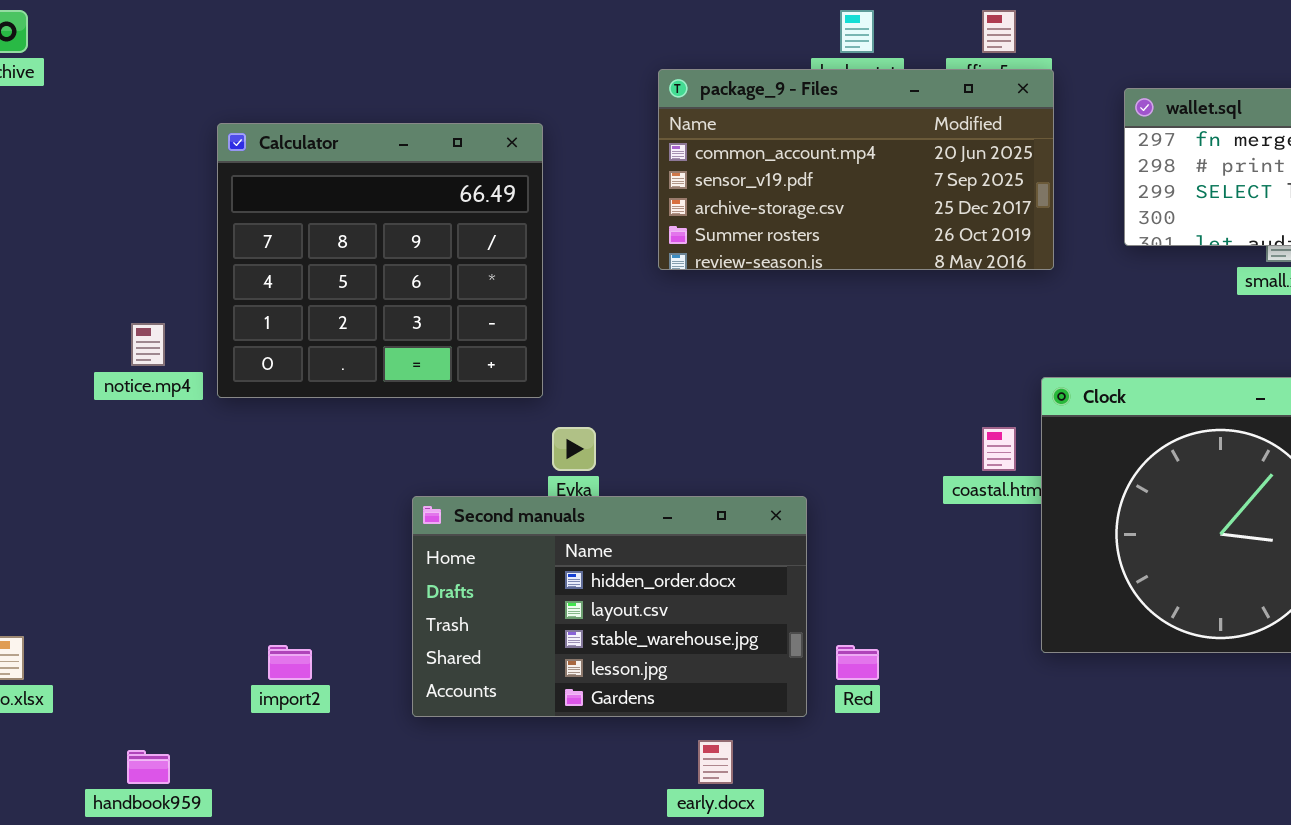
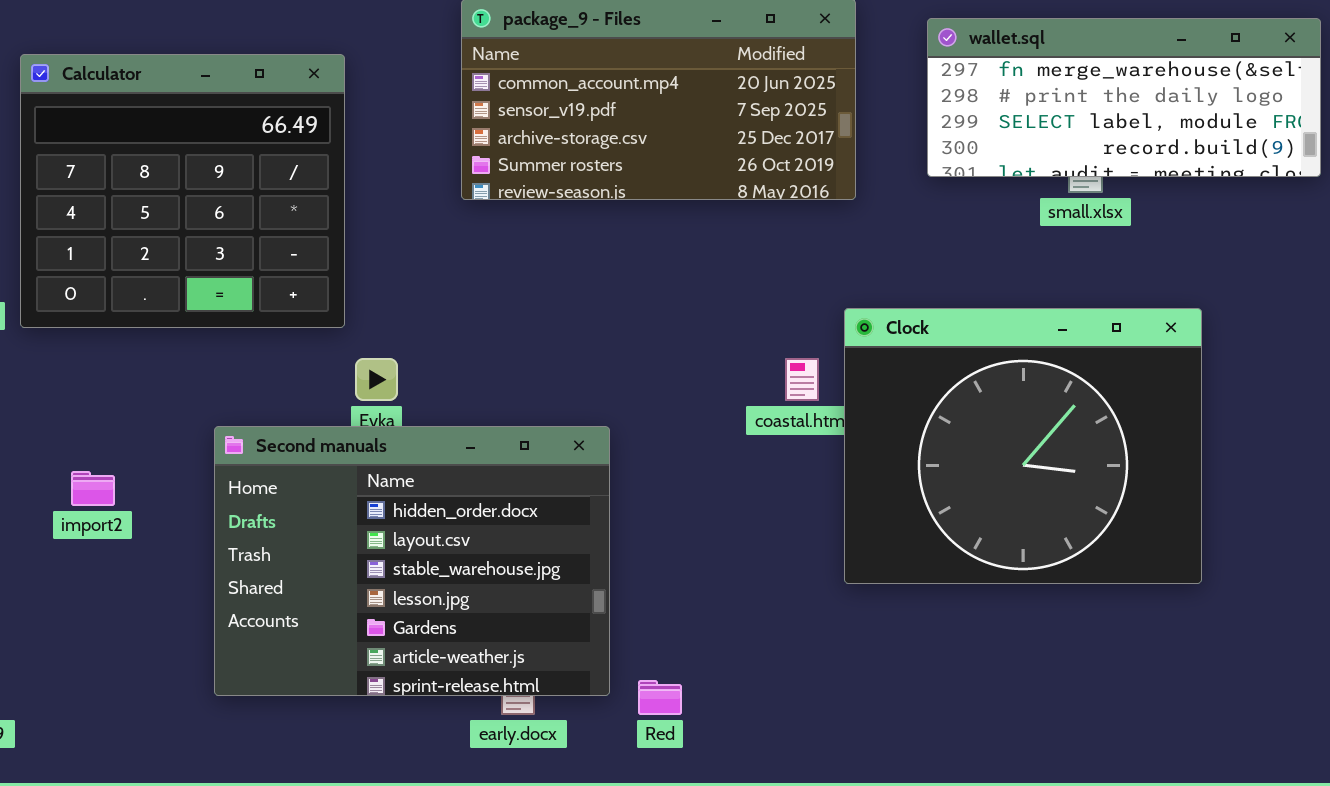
Second manuals: [412,496,807,717] -> [214,426,610,696], resized
import2: [268,645,312,680] -> [71,471,115,506], moved
Red: [836,645,879,680] -> [638,680,682,715], moved

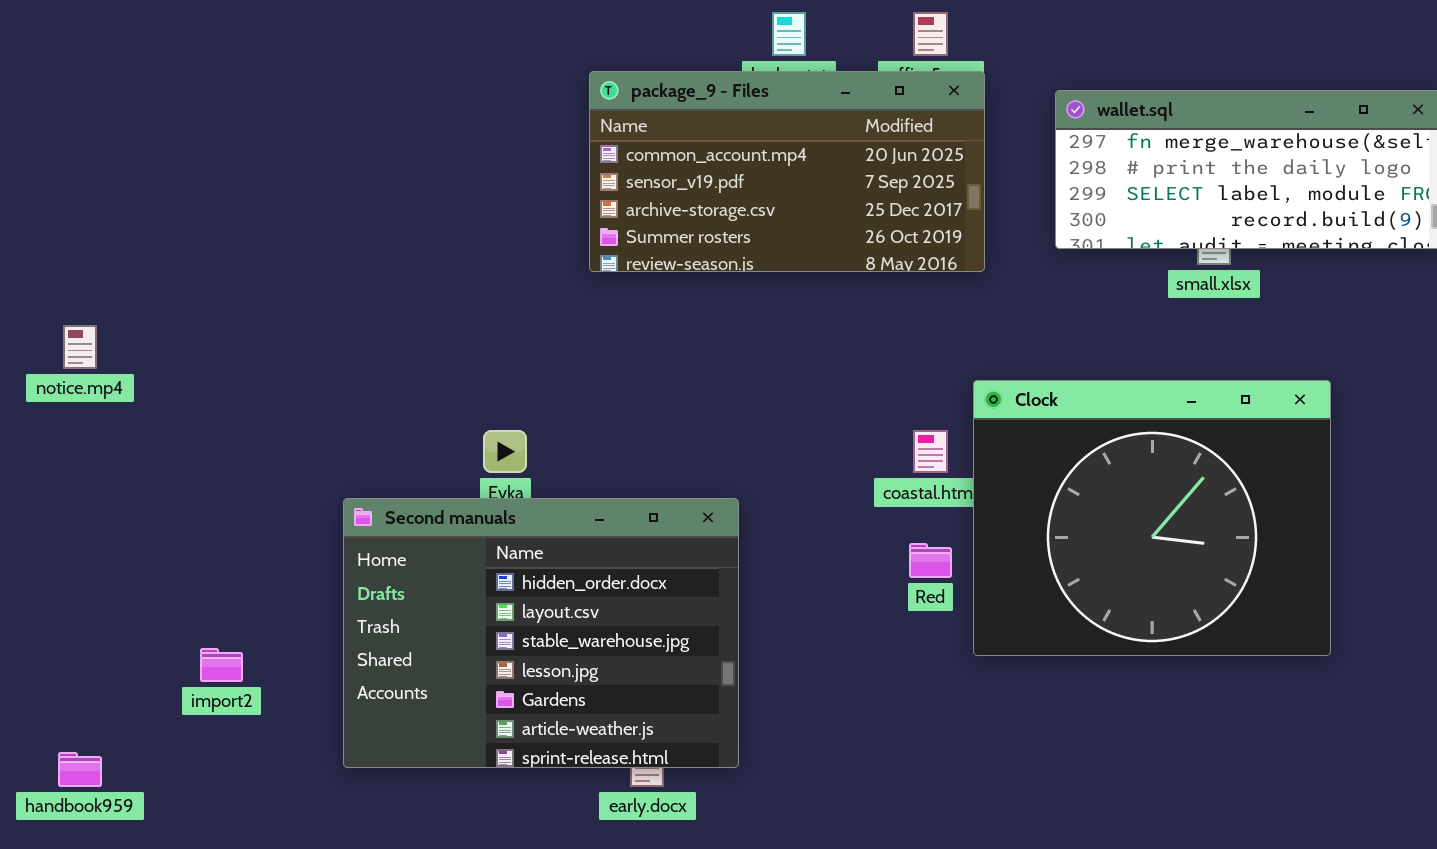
Calculator: [20,54,345,328] -> none, closed
import2: [71,471,115,506] -> [200,648,243,682], moved
Red: [638,680,682,715] -> [909,543,952,578], moved

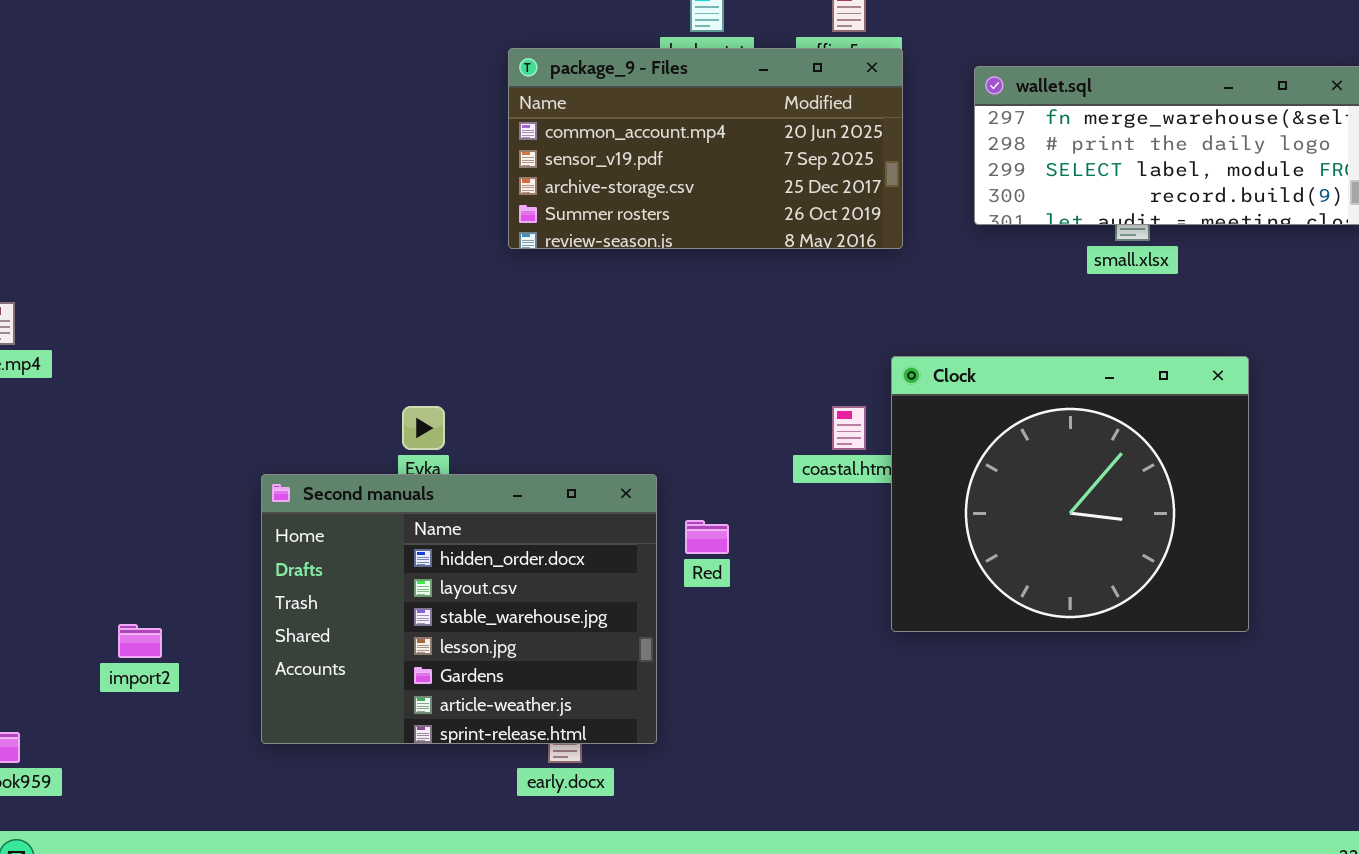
Red: [909,543,952,578] -> [685,520,729,554], moved

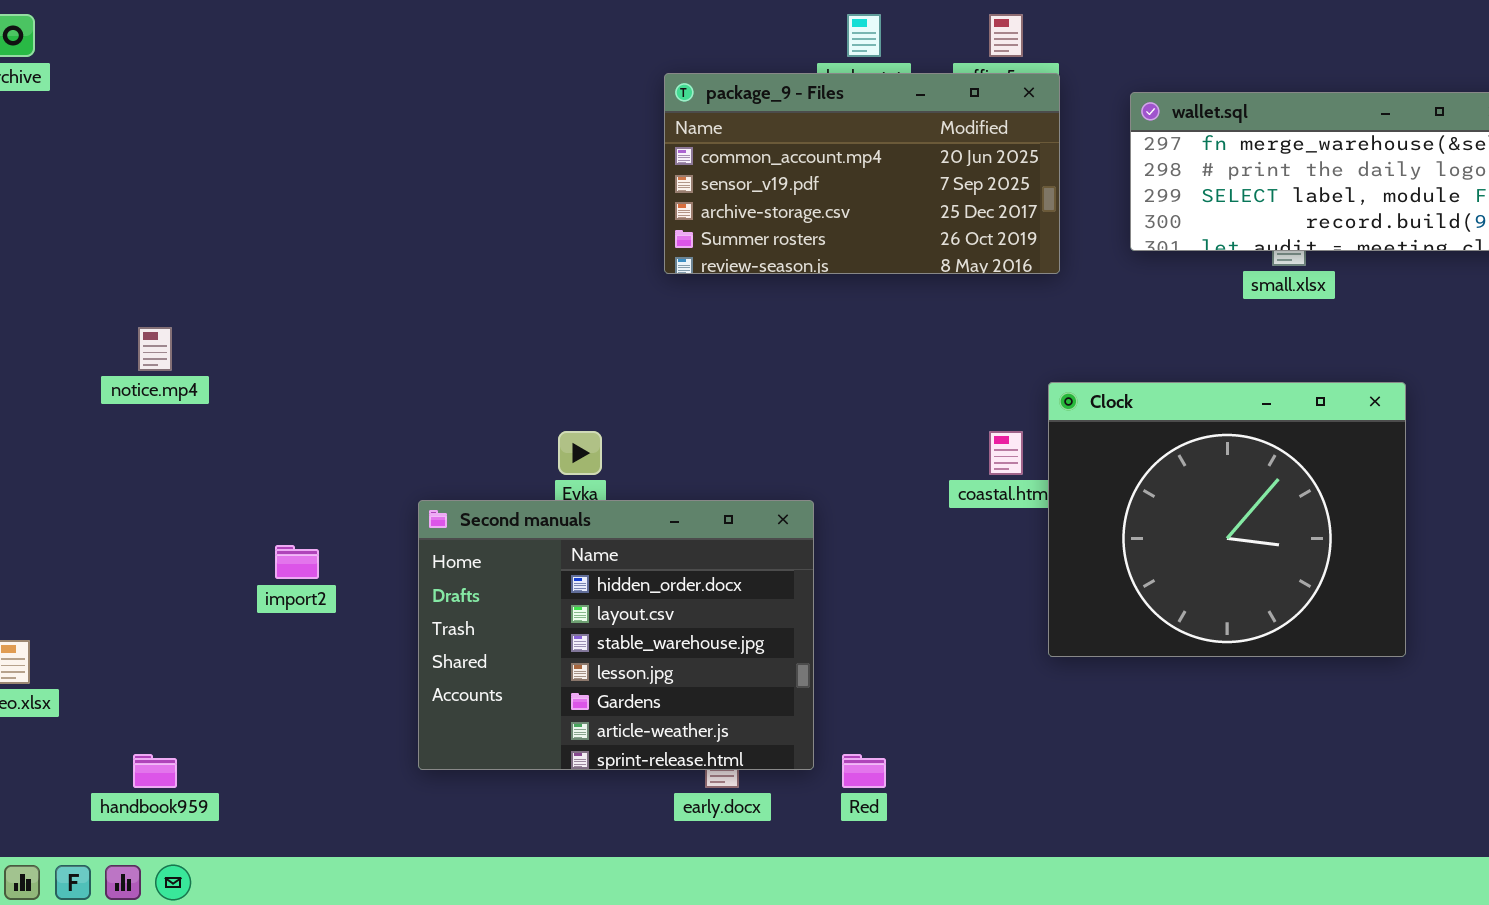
Red: [685,520,729,554] -> [842,754,886,788], moved
import2: [118,624,162,658] -> [275,545,319,579], moved

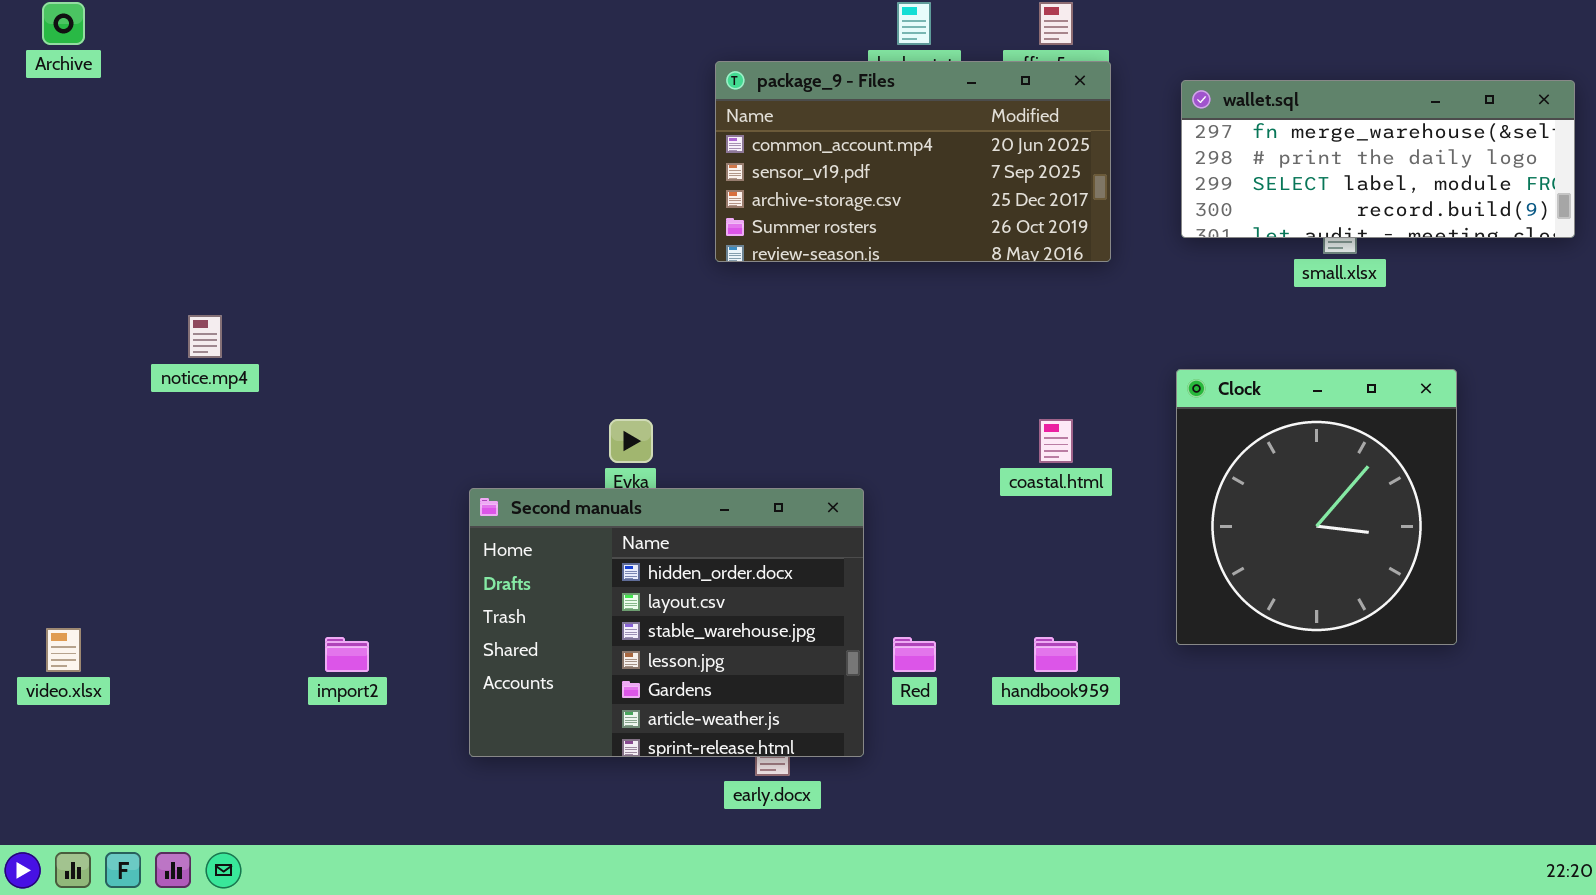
Clock: [1048,382,1406,657] -> [1176,369,1457,645], resized
import2: [275,545,319,579] -> [325,637,369,672], moved
handbook959: [133,754,177,788] -> [1034,637,1078,672], moved
Red: [842,754,886,788] -> [893,637,936,672], moved

